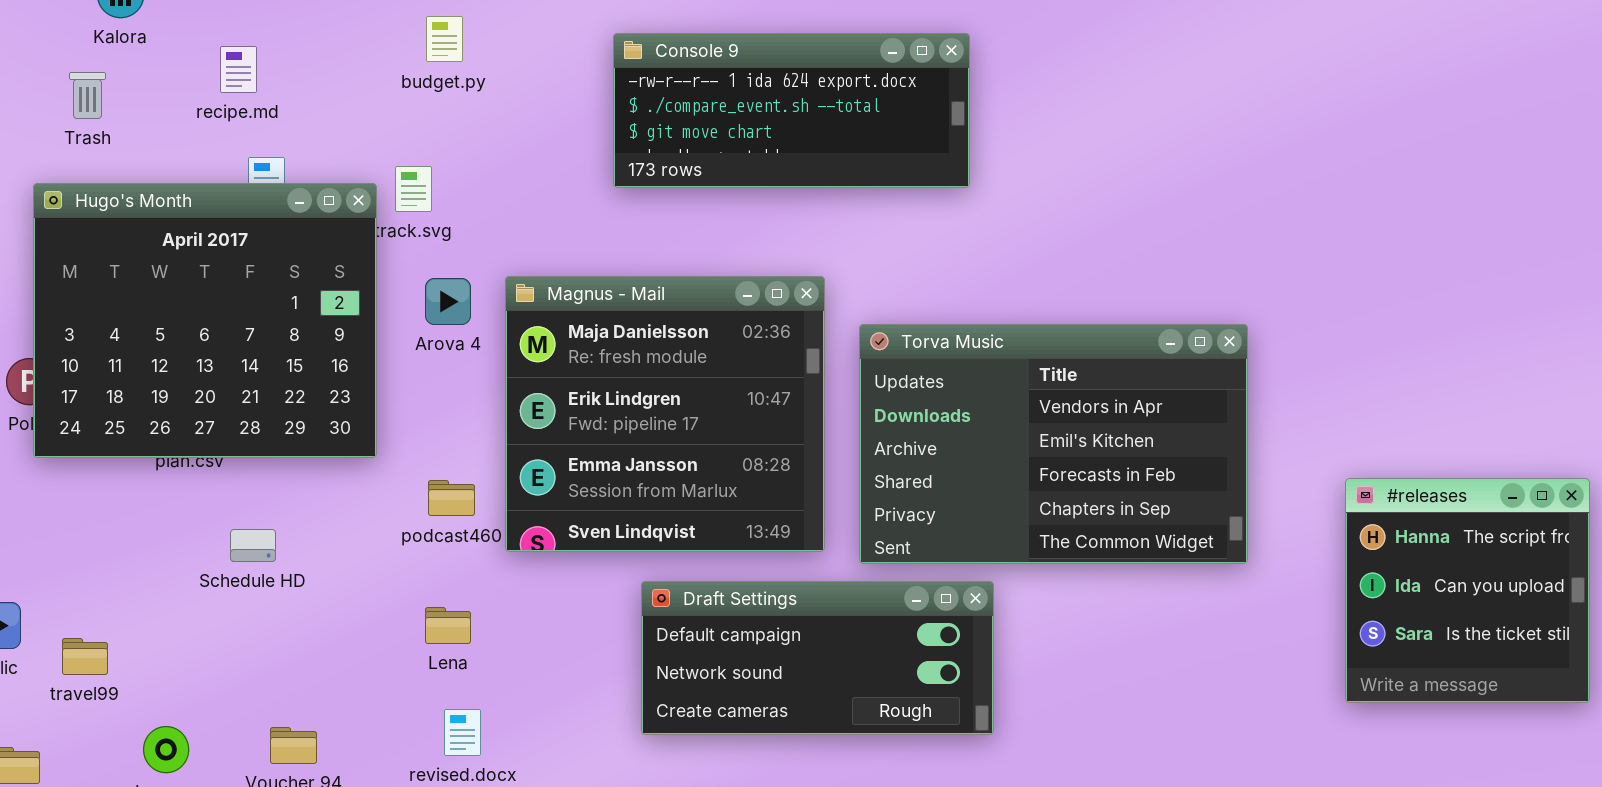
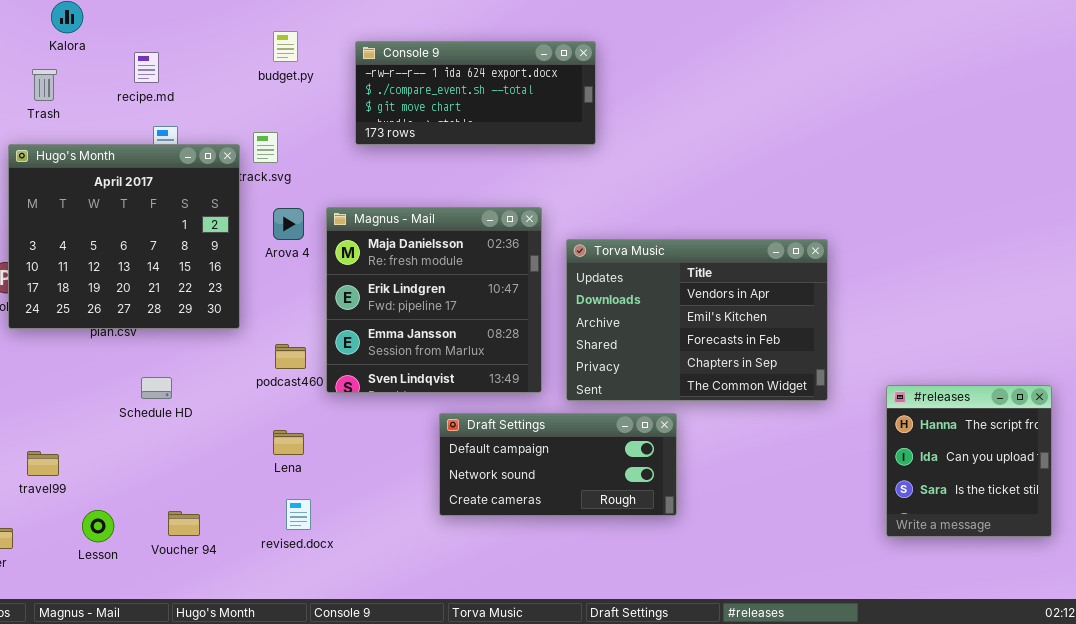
Console 9: [613,33,970,188] -> [355,41,596,145], moved
#releases: [1345,478,1590,703] -> [886,385,1052,537], moved
Draft Settings: [641,581,994,735] -> [439,413,677,516], moved

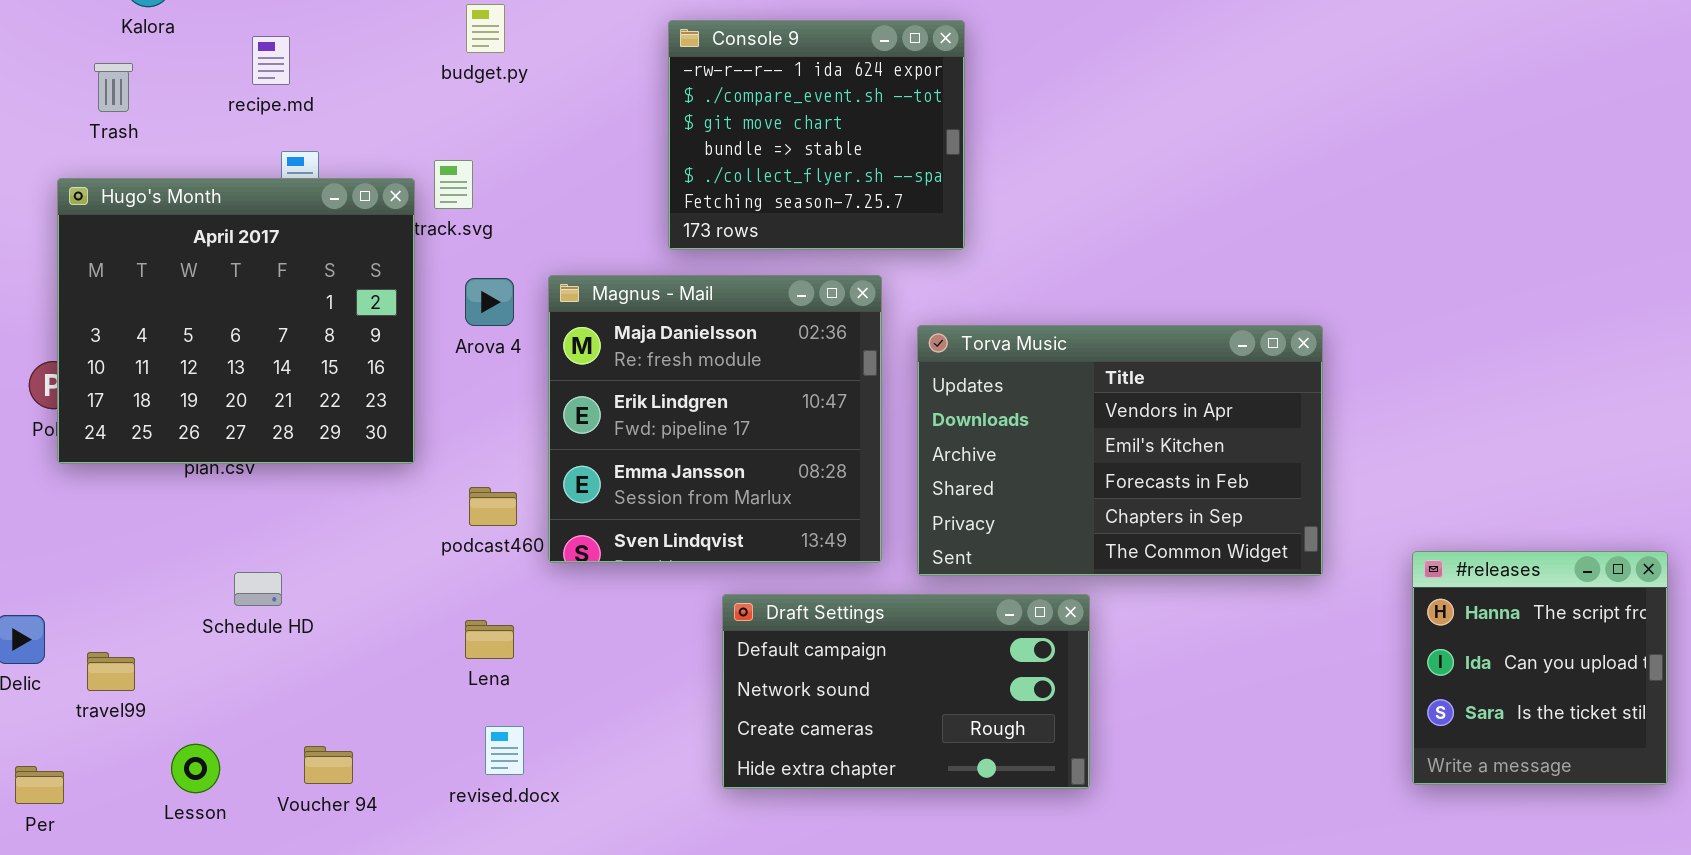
Console 9: [355,41,596,145] -> [668,20,965,250], resized
Schedule HD: [141,377,172,399] -> [234,572,282,606], moved
Draft Settings: [439,413,677,516] -> [722,594,1090,789], resized

